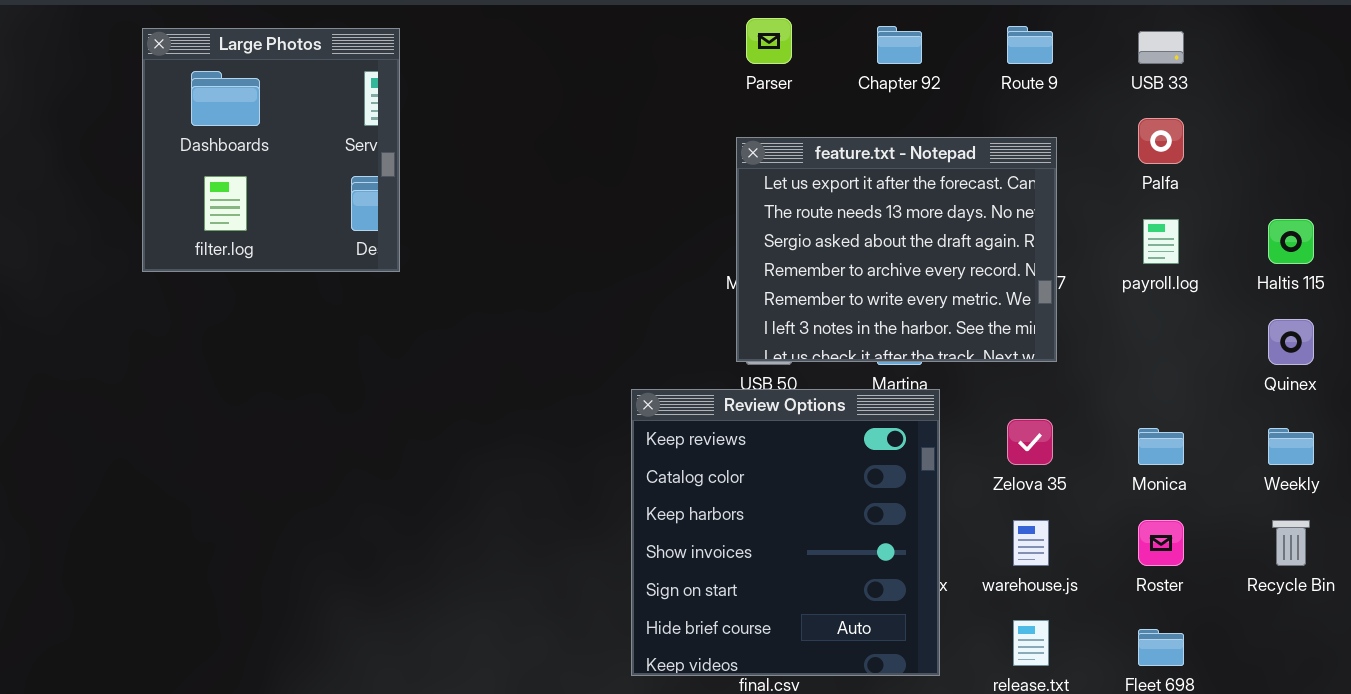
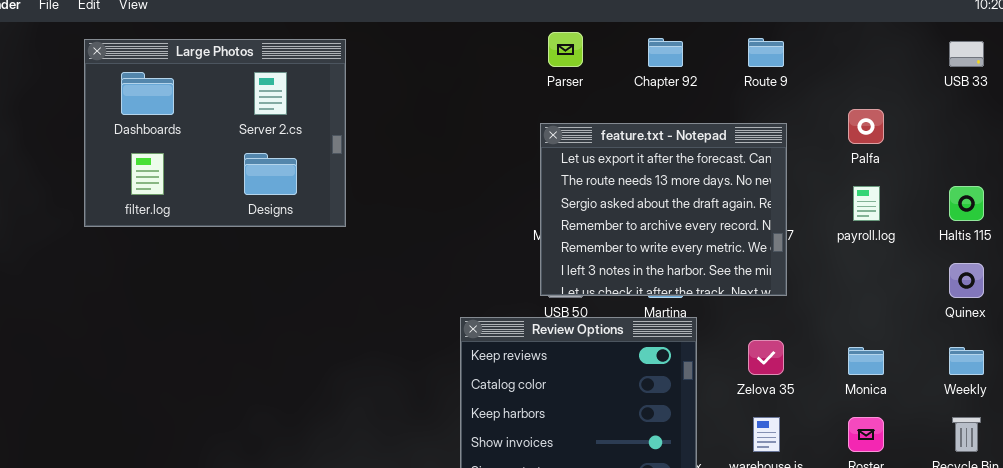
Large Photos: [142,28,400,272] -> [84,39,346,227], resized
USB 33: [1138,31,1184,64] -> [949,41,984,67], moved

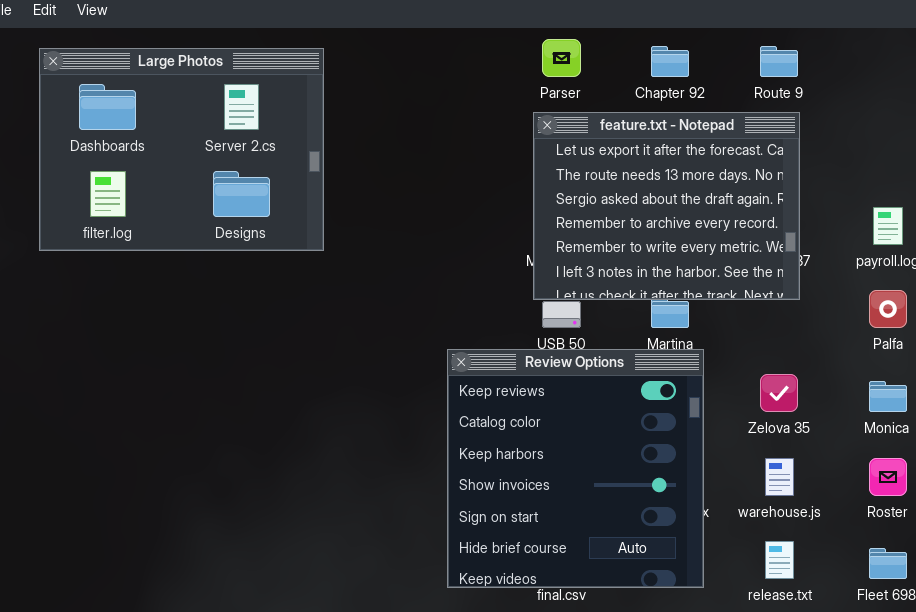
Palfa: [848,109,884,144] -> [869,290,907,328], moved
feature.txt - Notepad: [540,123,787,296] -> [533,112,800,300], moved

